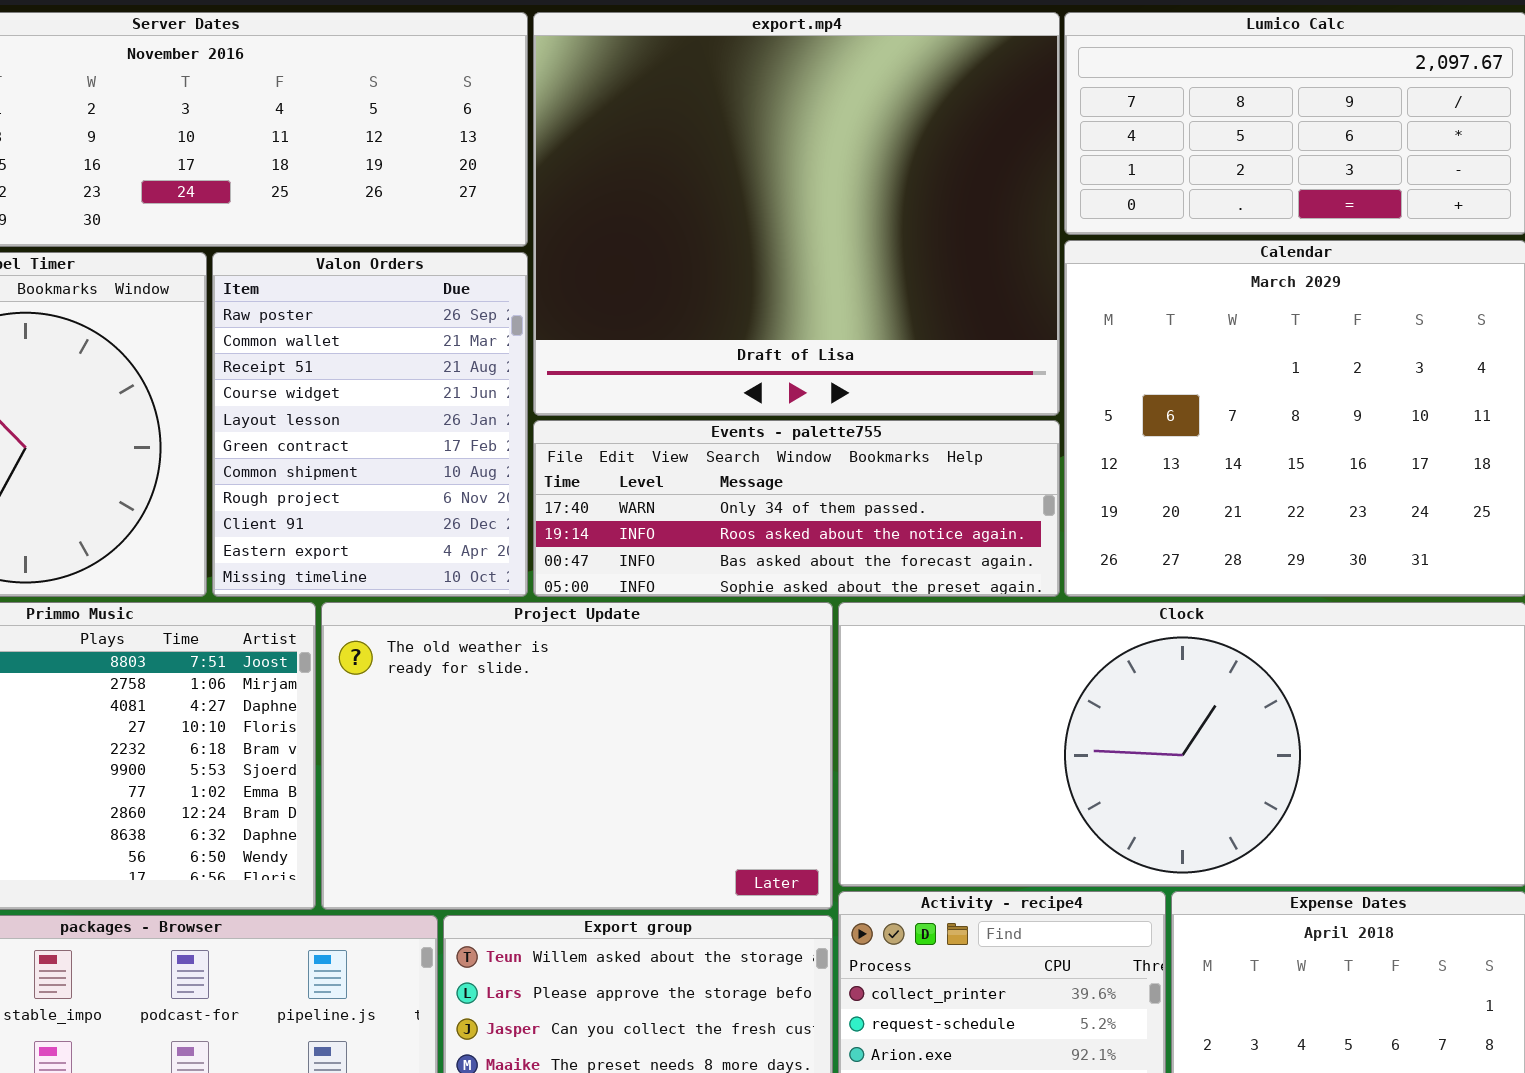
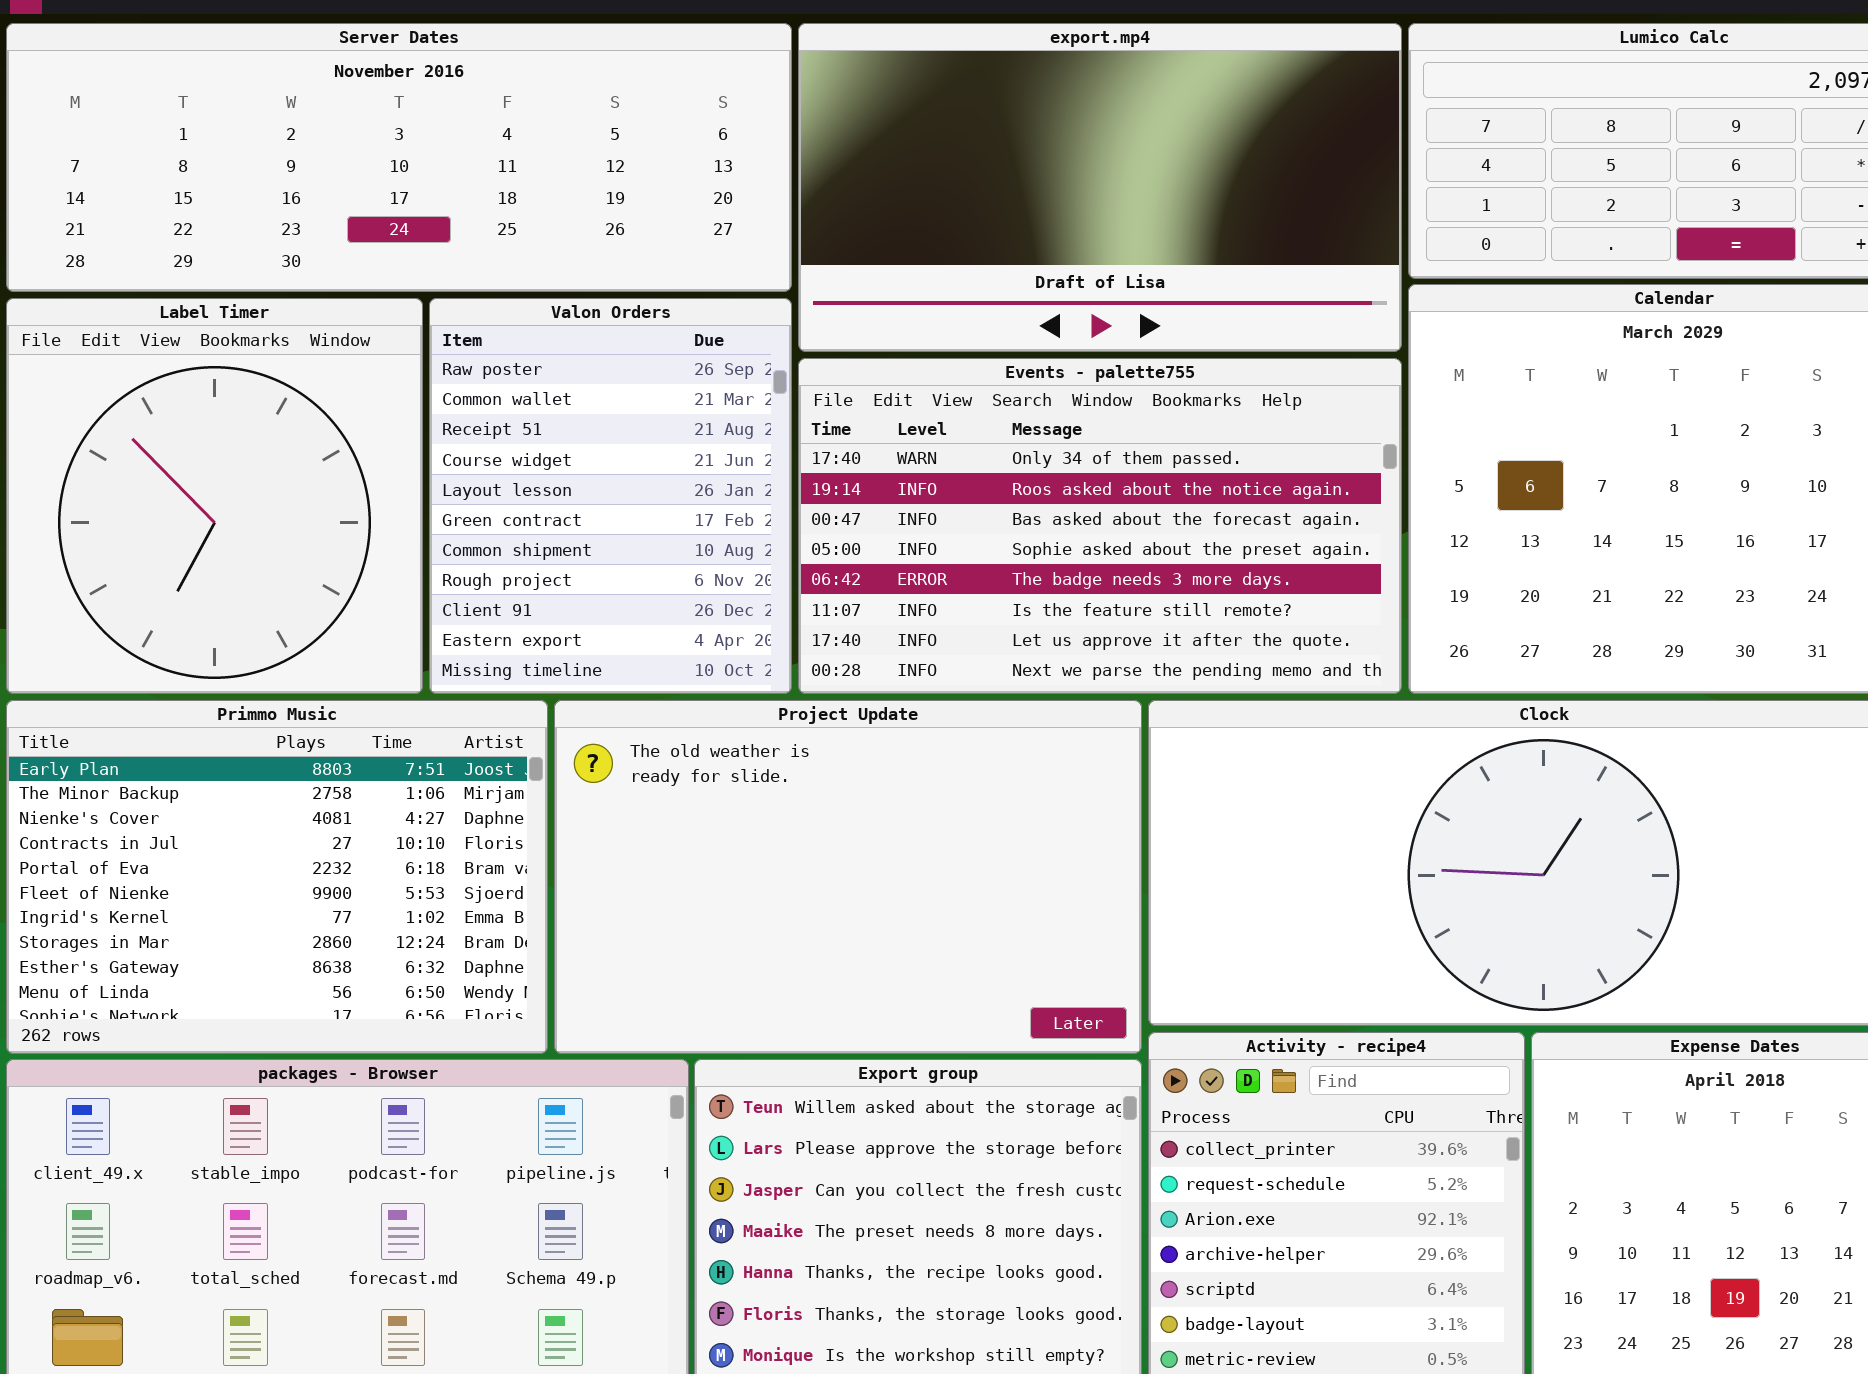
export.mp4: [533,12,1060,416] -> [798,23,1402,352], resized
Events - palette755: [533,420,1060,597] -> [798,358,1402,694], resized

